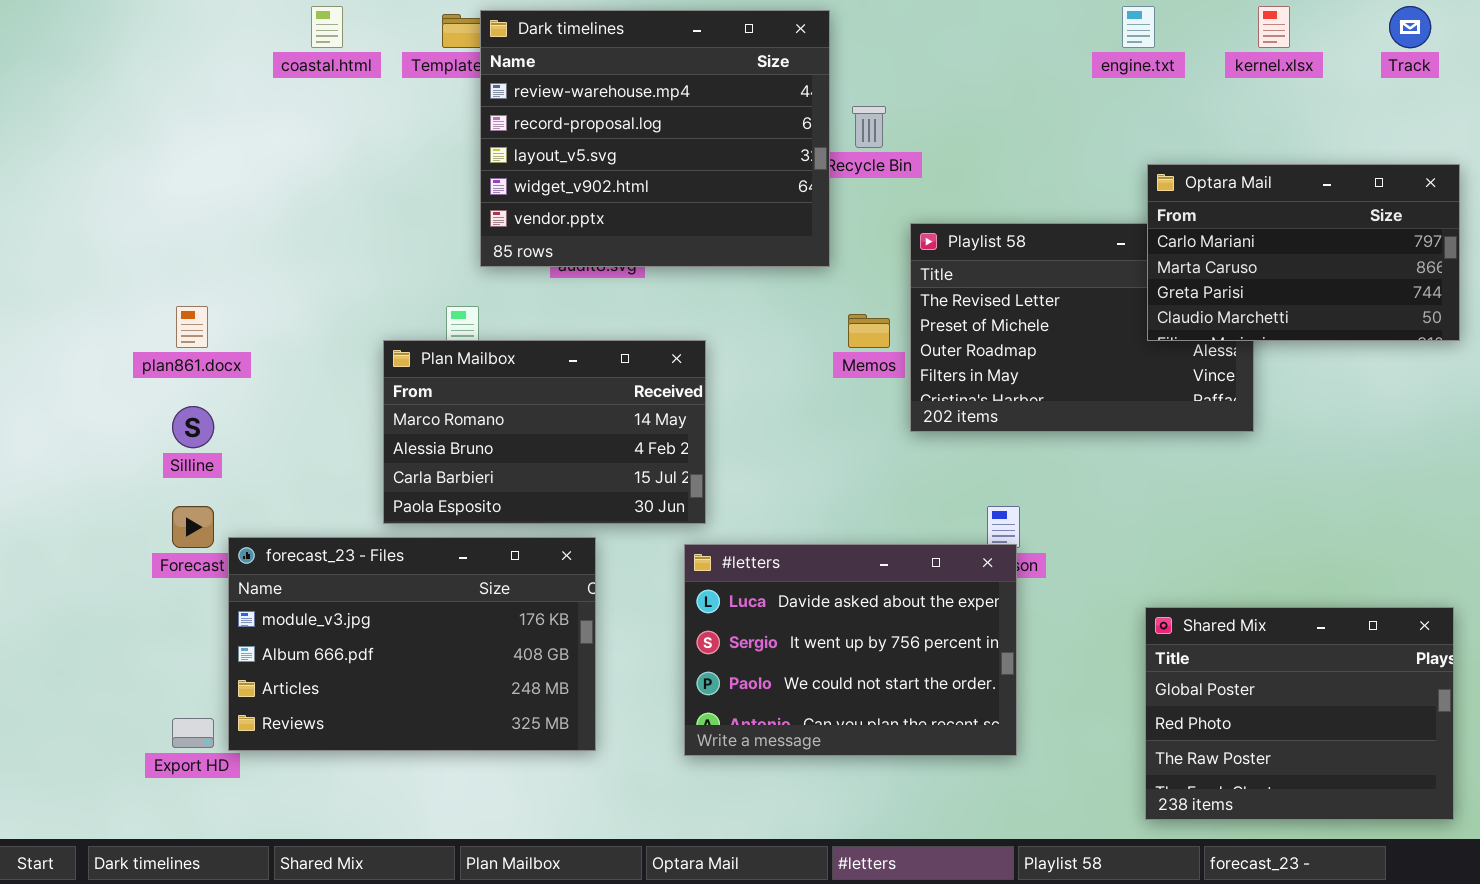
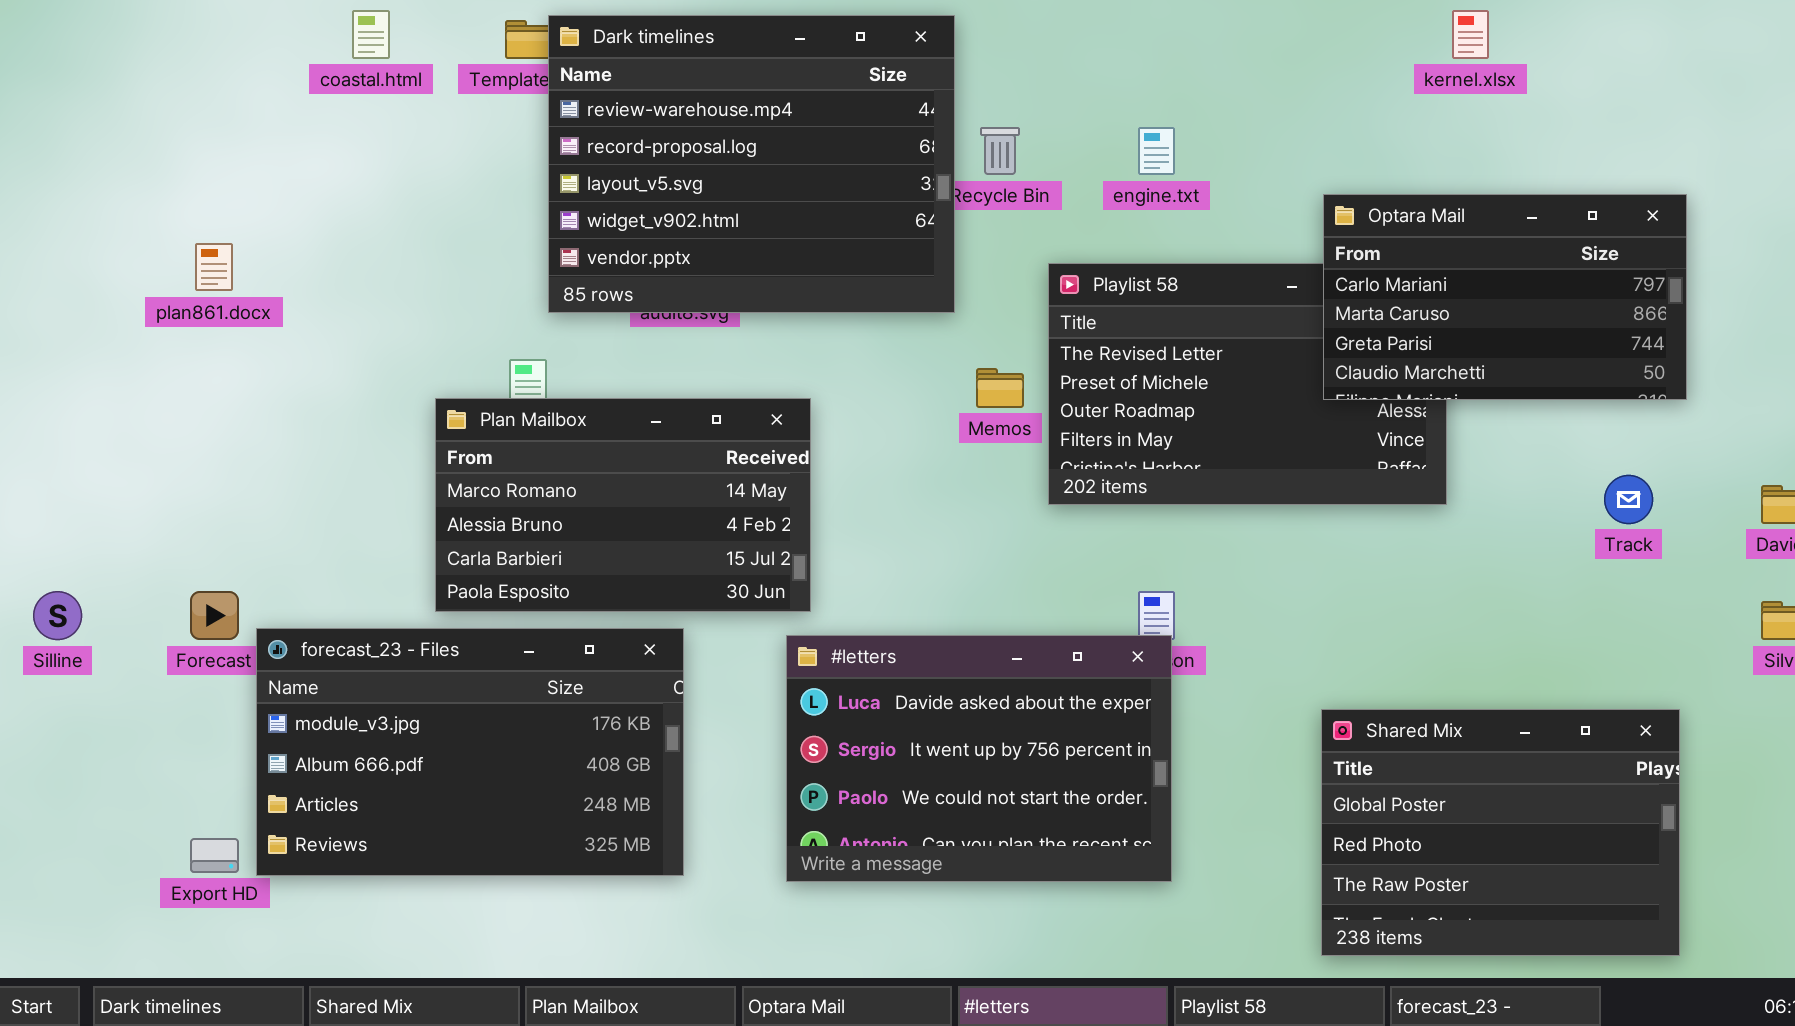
engine.txt: [1122,6,1155,48] -> [1138,127,1175,175], moved
Track: [1389,6,1431,48] -> [1604,475,1653,524], moved
plan861.docx: [176,306,208,348] -> [195,243,233,291], moved
Silline: [172,406,214,448] -> [33,591,82,640], moved

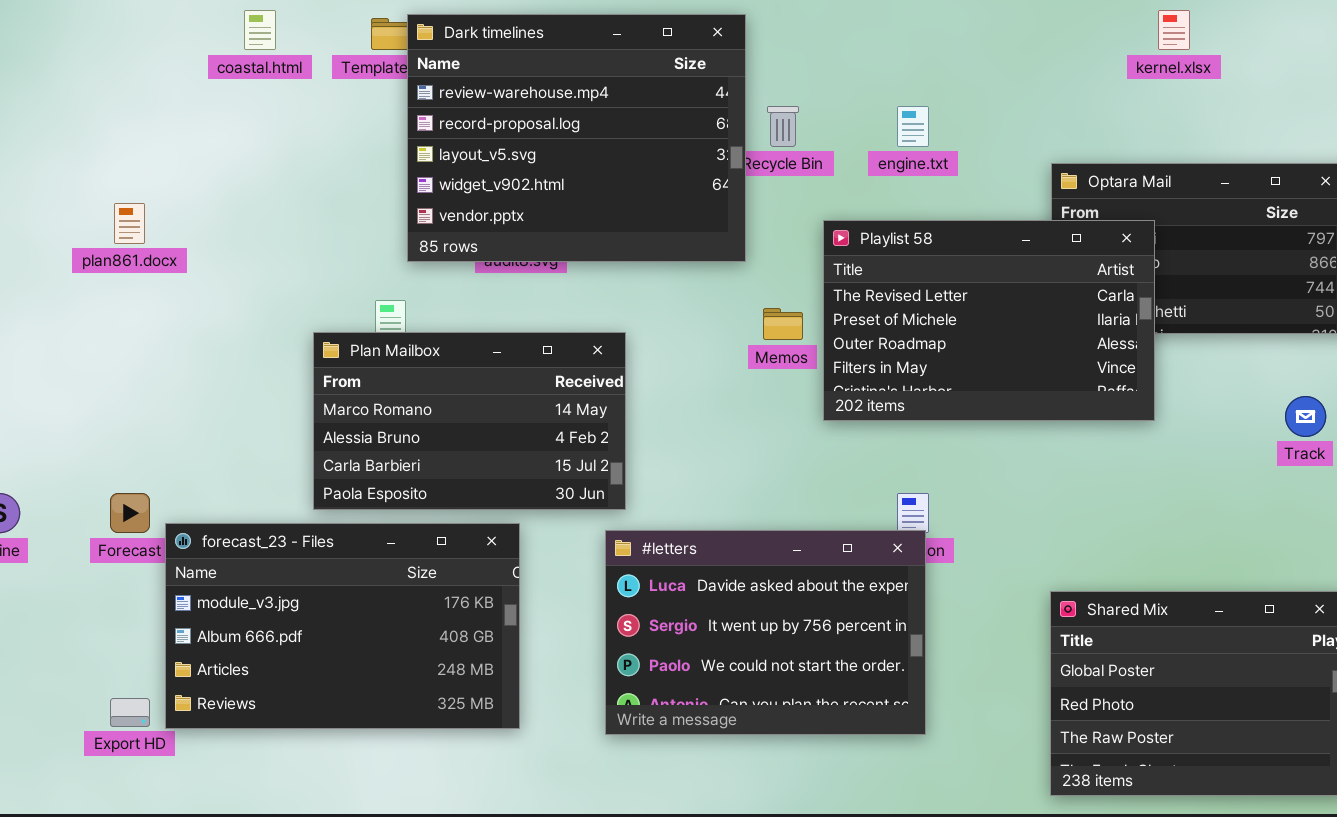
Playlist 58: [1048,263,1447,505] -> [823,220,1155,421], raised

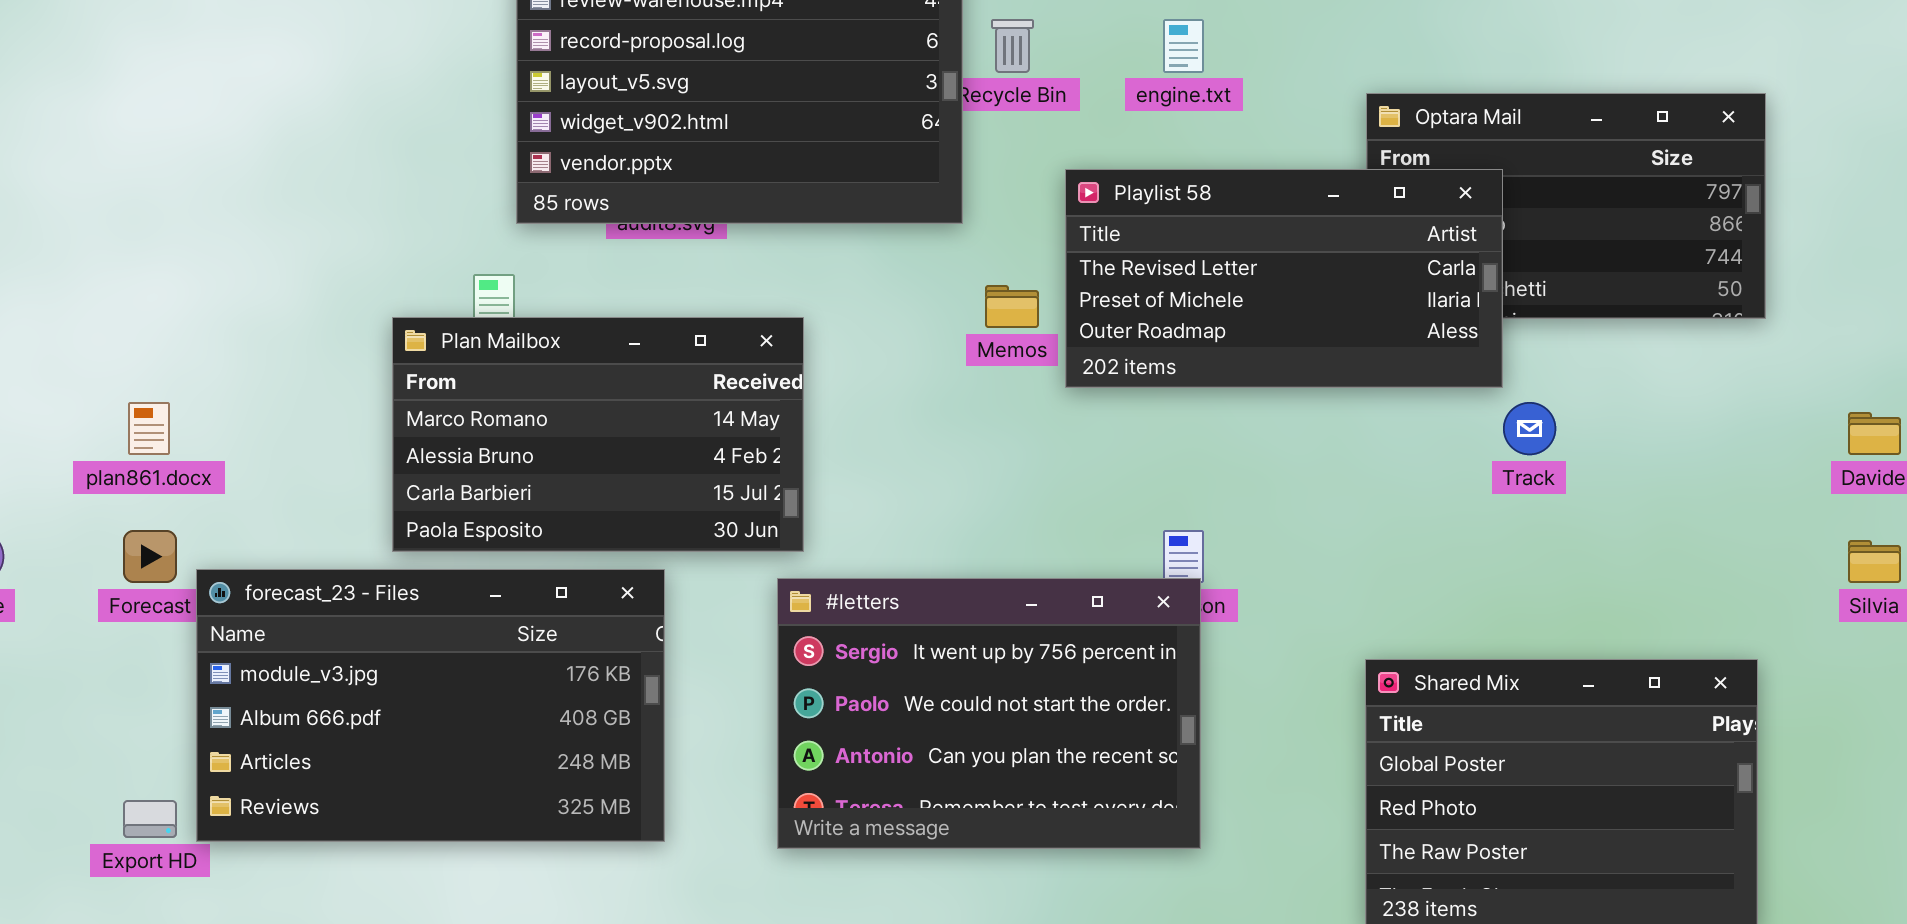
plan861.docx: [114,203,145,244] -> [128,402,170,455], moved
Playlist 58: [823,220,1155,421] -> [1065,169,1503,388], resized
Track: [1285,396,1326,437] -> [1503,402,1556,455], moved
#letters: [605,530,926,735] -> [777,578,1201,849], scrolled down 1 row

